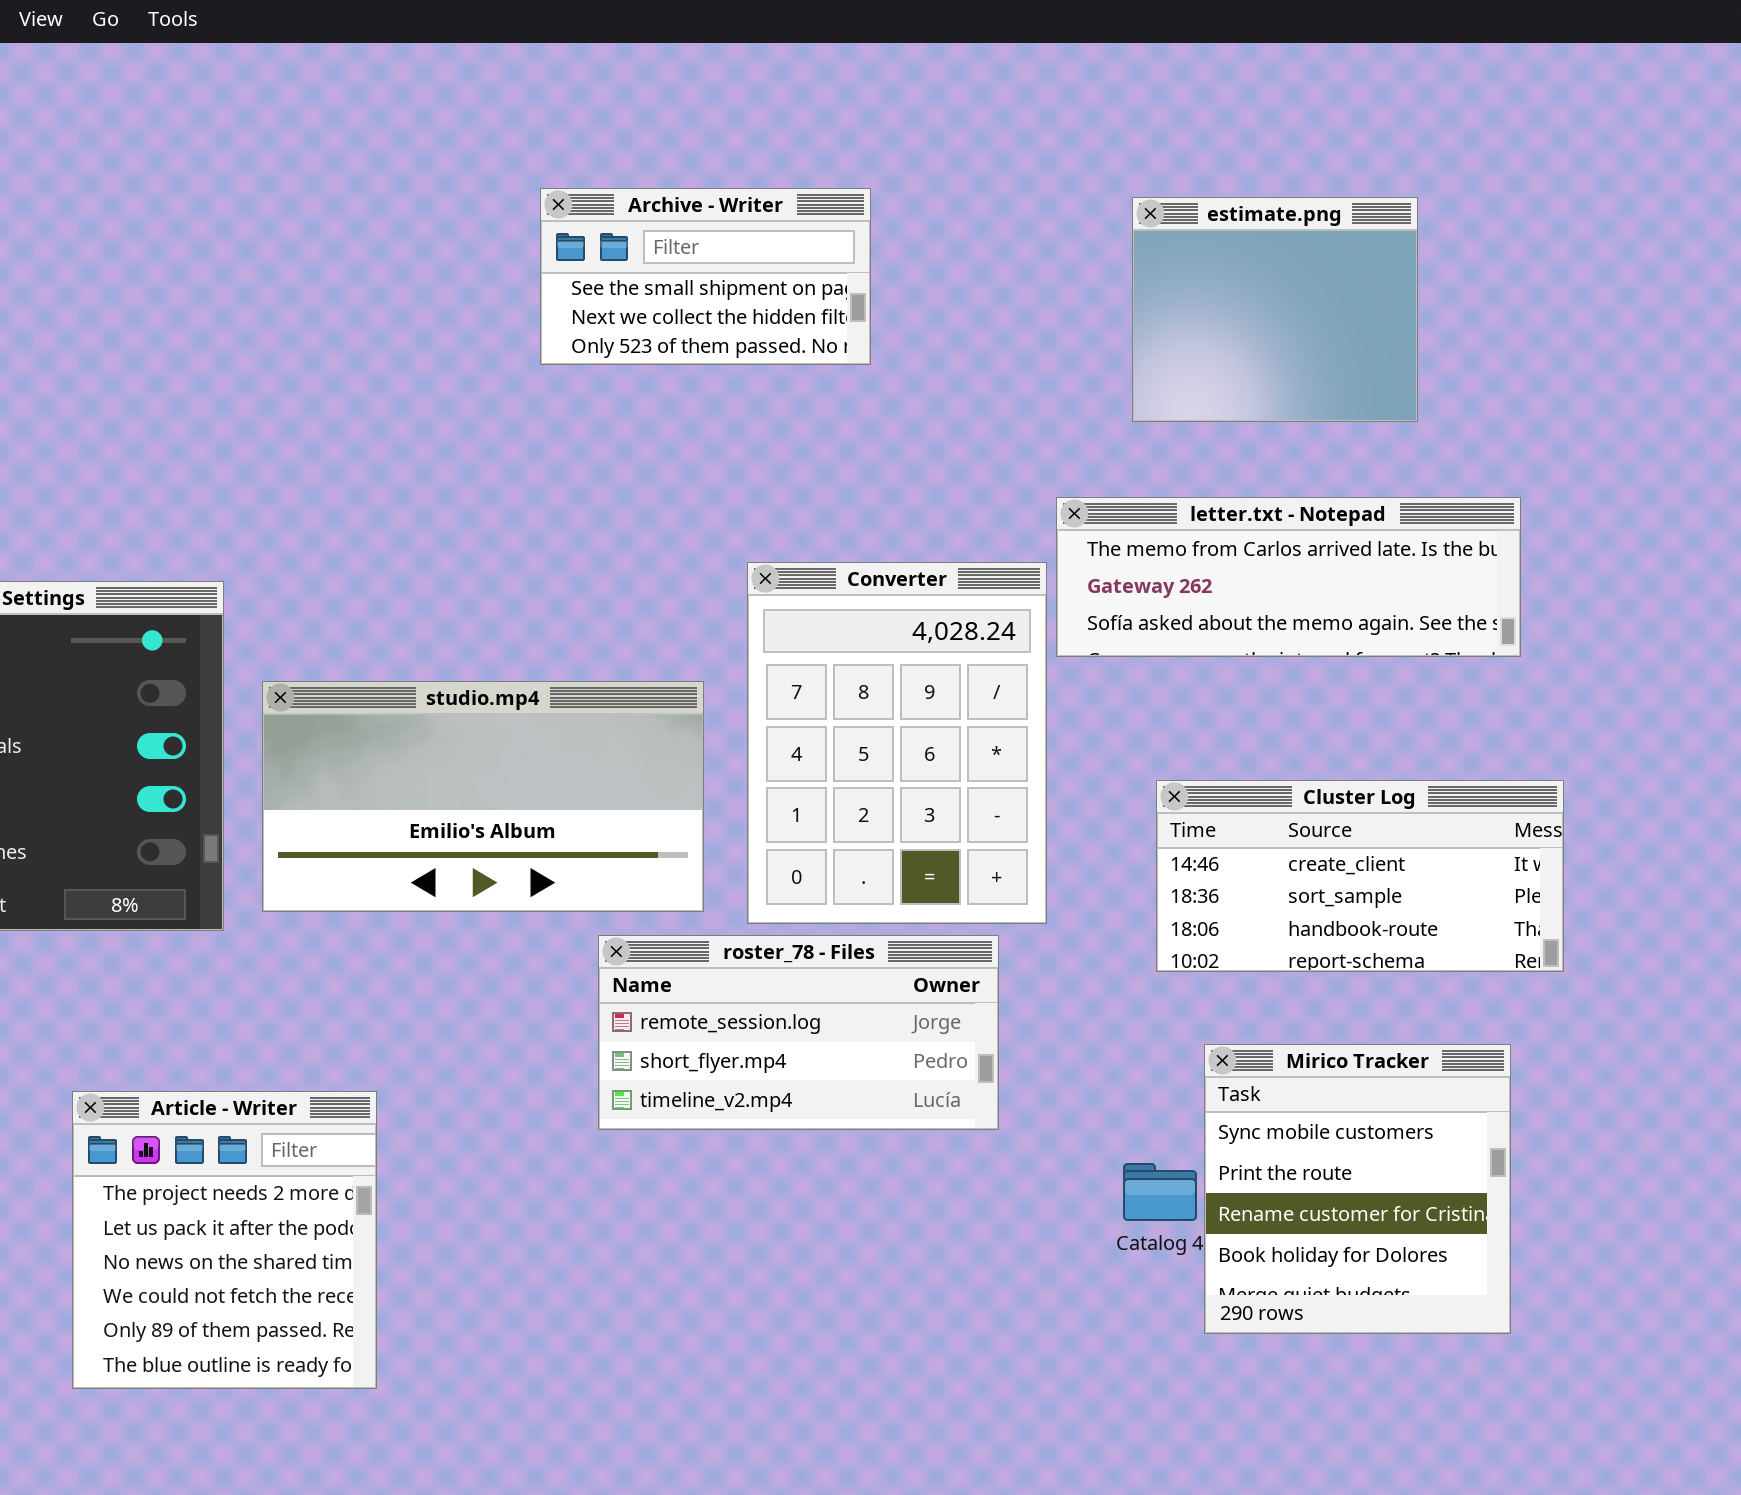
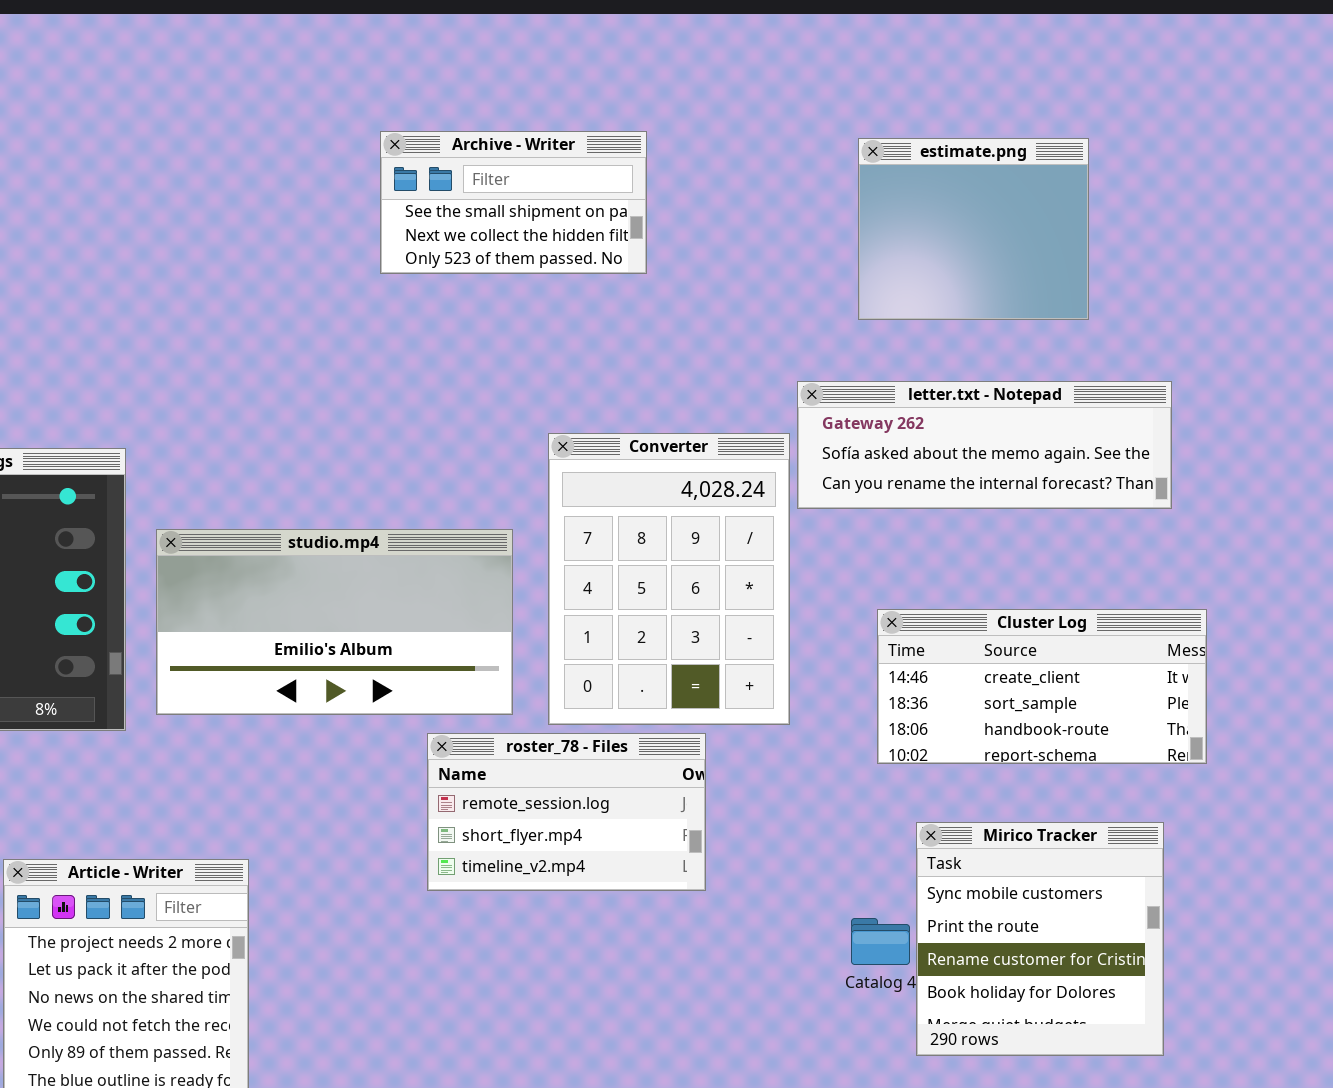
letter.txt - Notepad: [1056,497,1521,657] -> [797,381,1172,509], scrolled down 1 row
roster_78 - Files: [598,935,999,1130] -> [427,733,706,891], resized

